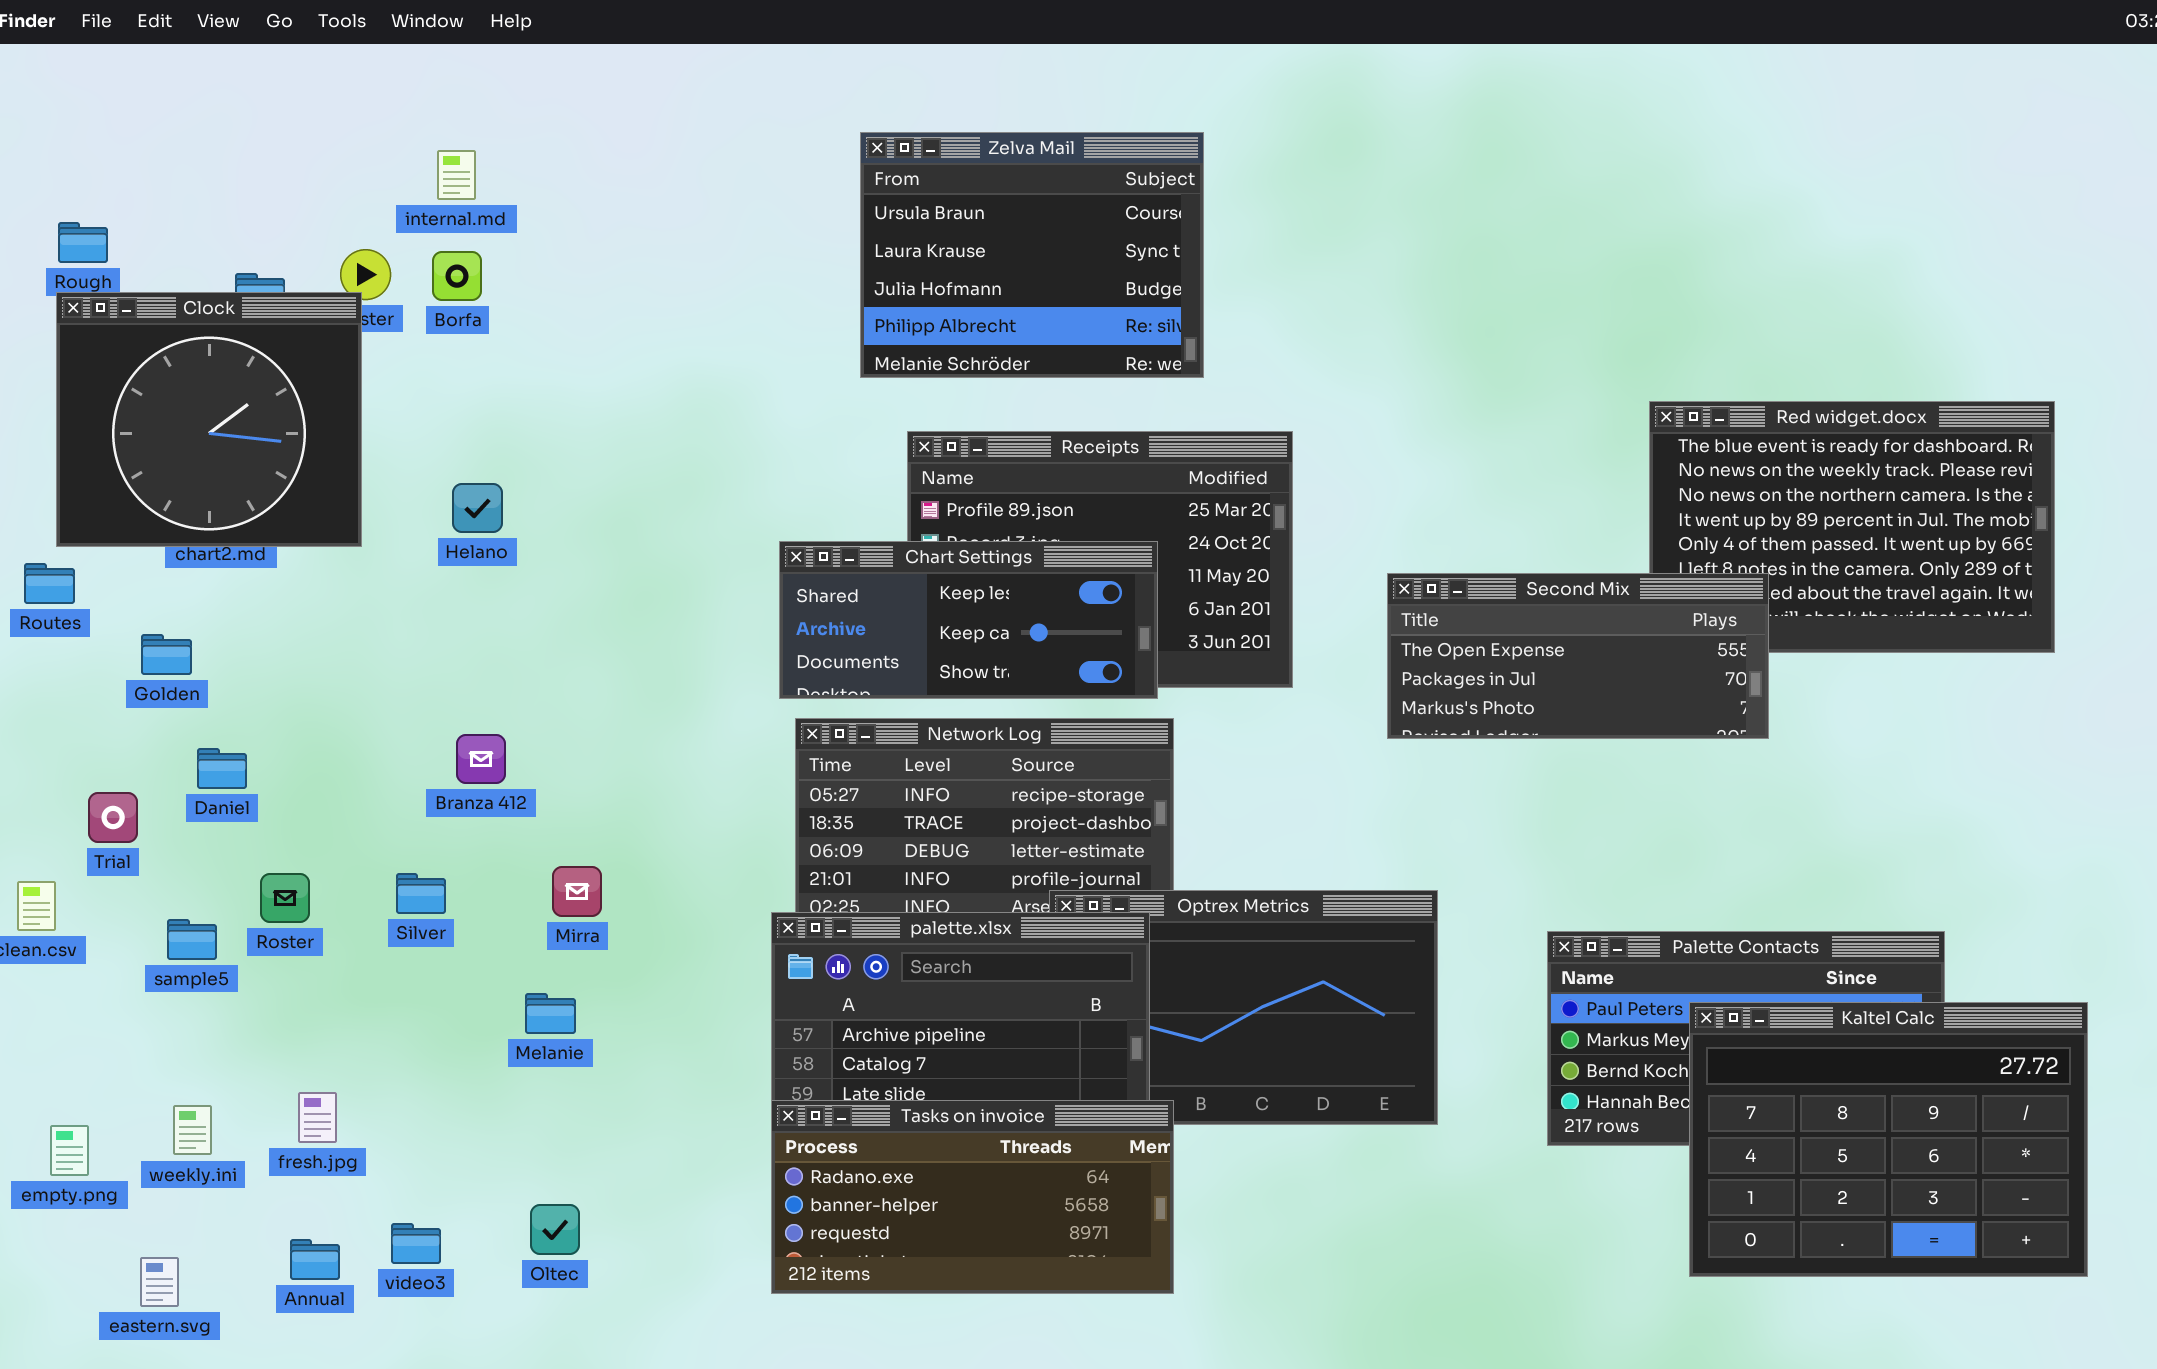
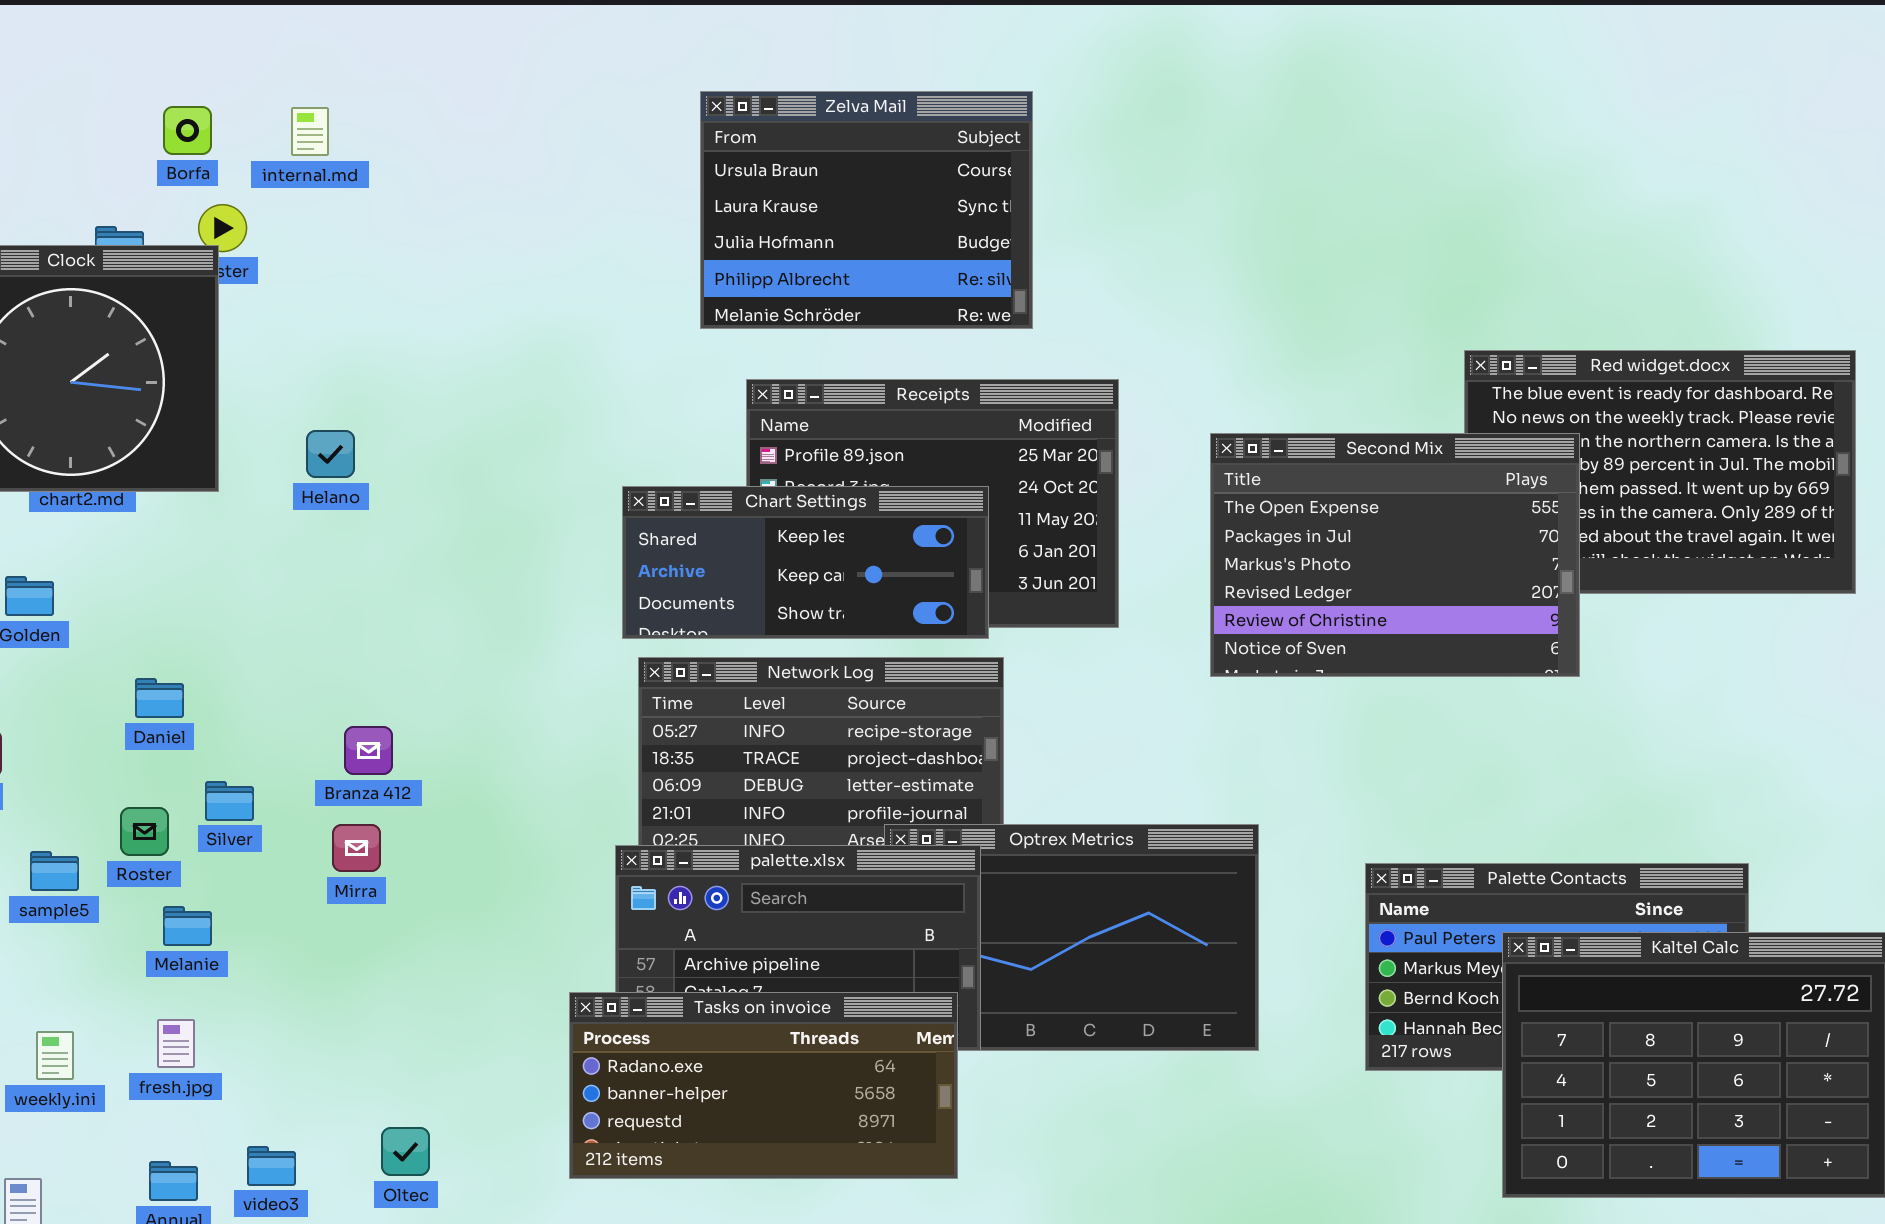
Borfa: [432,251,482,301] -> [163,106,212,155], moved
Second Mix: [1387,573,1769,739] -> [1210,433,1580,677], resized
Branza 412: [456,734,506,784] -> [344,726,393,775], moved
Daniel: [197,748,247,789] -> [135,678,184,718], moved
Mirra: [552,866,602,917] -> [332,824,381,872], moved
Silver: [396,873,446,914] -> [205,781,254,821], moved
Melanie: [525,993,576,1034] -> [163,906,212,946], moved
Tasks on invoice: [771,1100,1174,1294] -> [569,992,958,1179], moved

